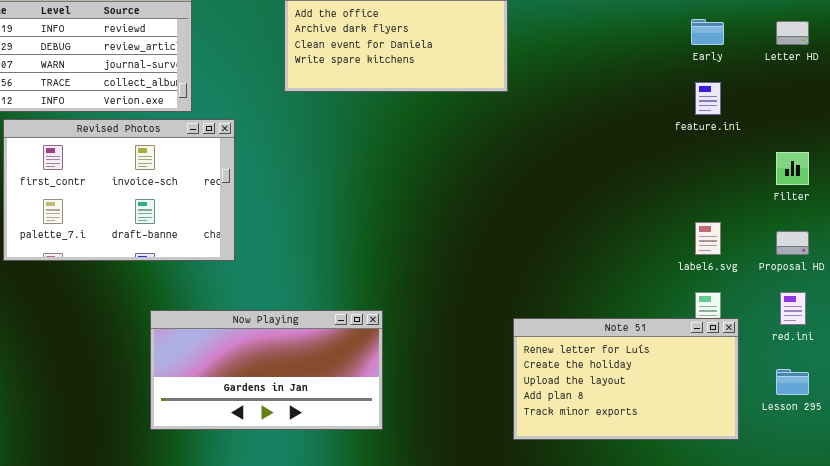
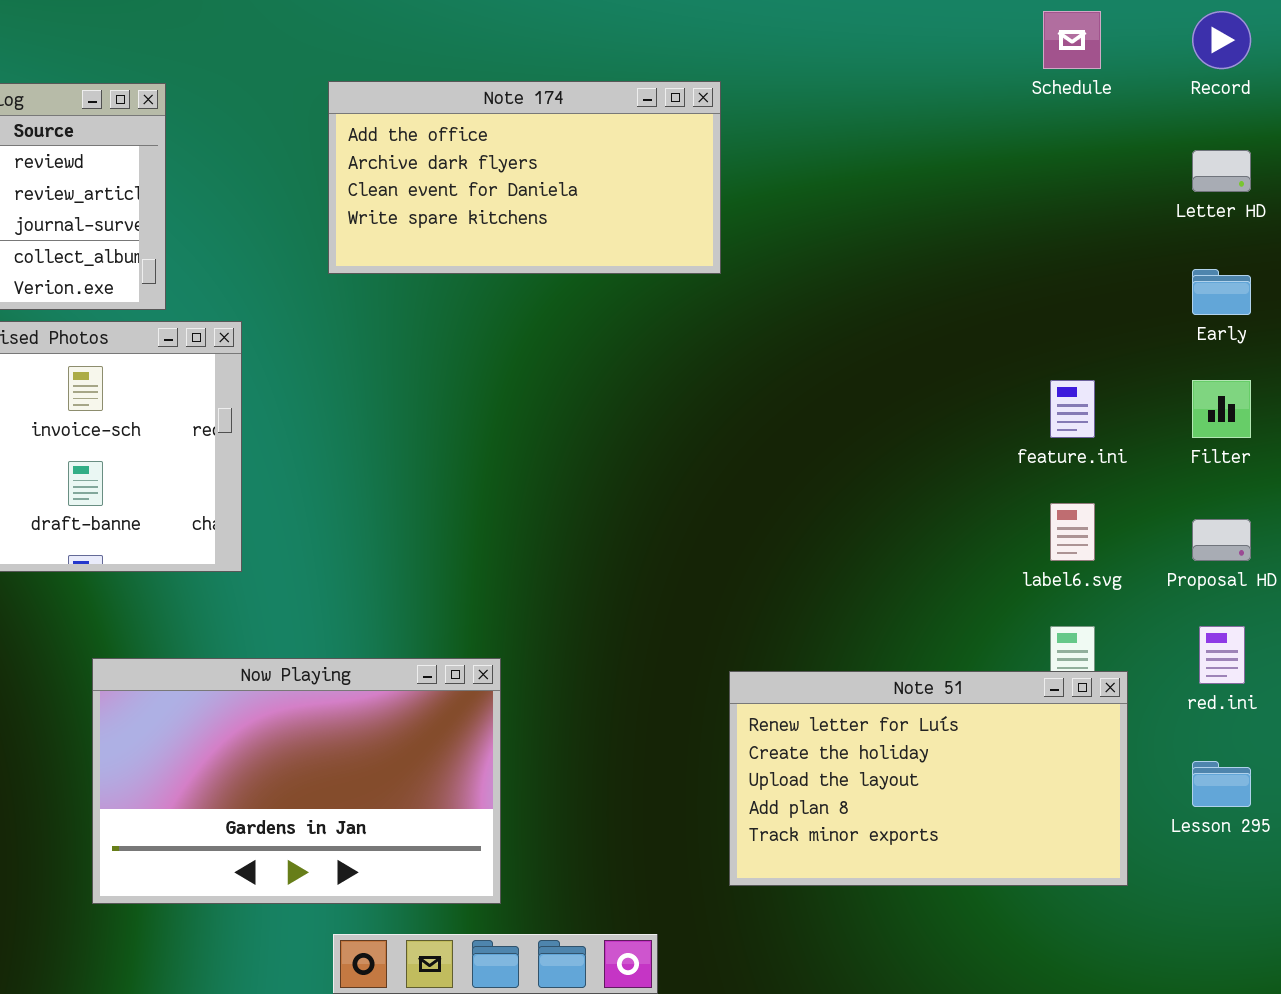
Early: [691,19,724,45] -> [1192,269,1251,315], moved
feature.ini: [695,82,721,115] -> [1050,380,1095,438], moved
Now Playing: [150,310,383,430] -> [92,658,501,904], resized

